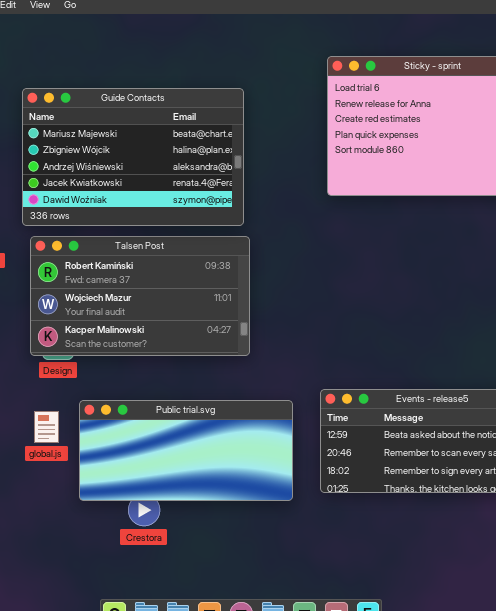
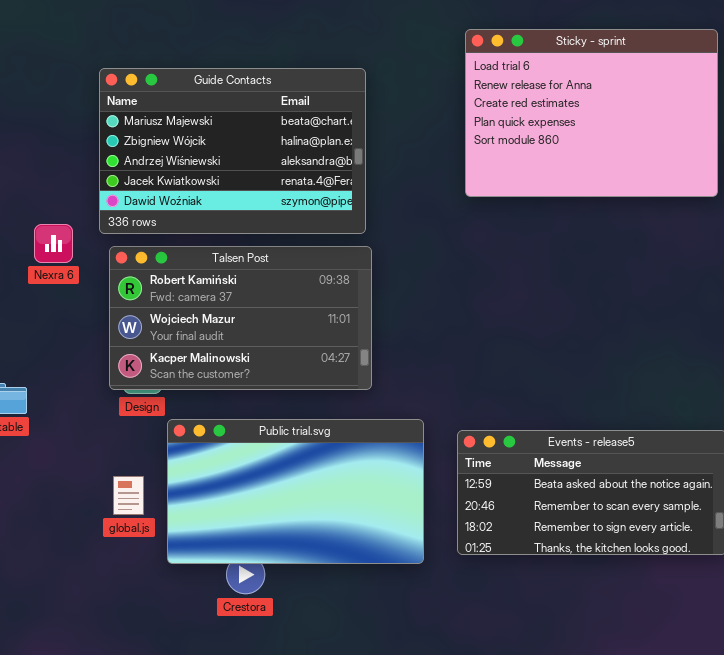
Public trial.svg: [79,400,293,501] -> [167,419,424,564], resized
global.js: [34,411,59,443] -> [113,476,144,515], moved

